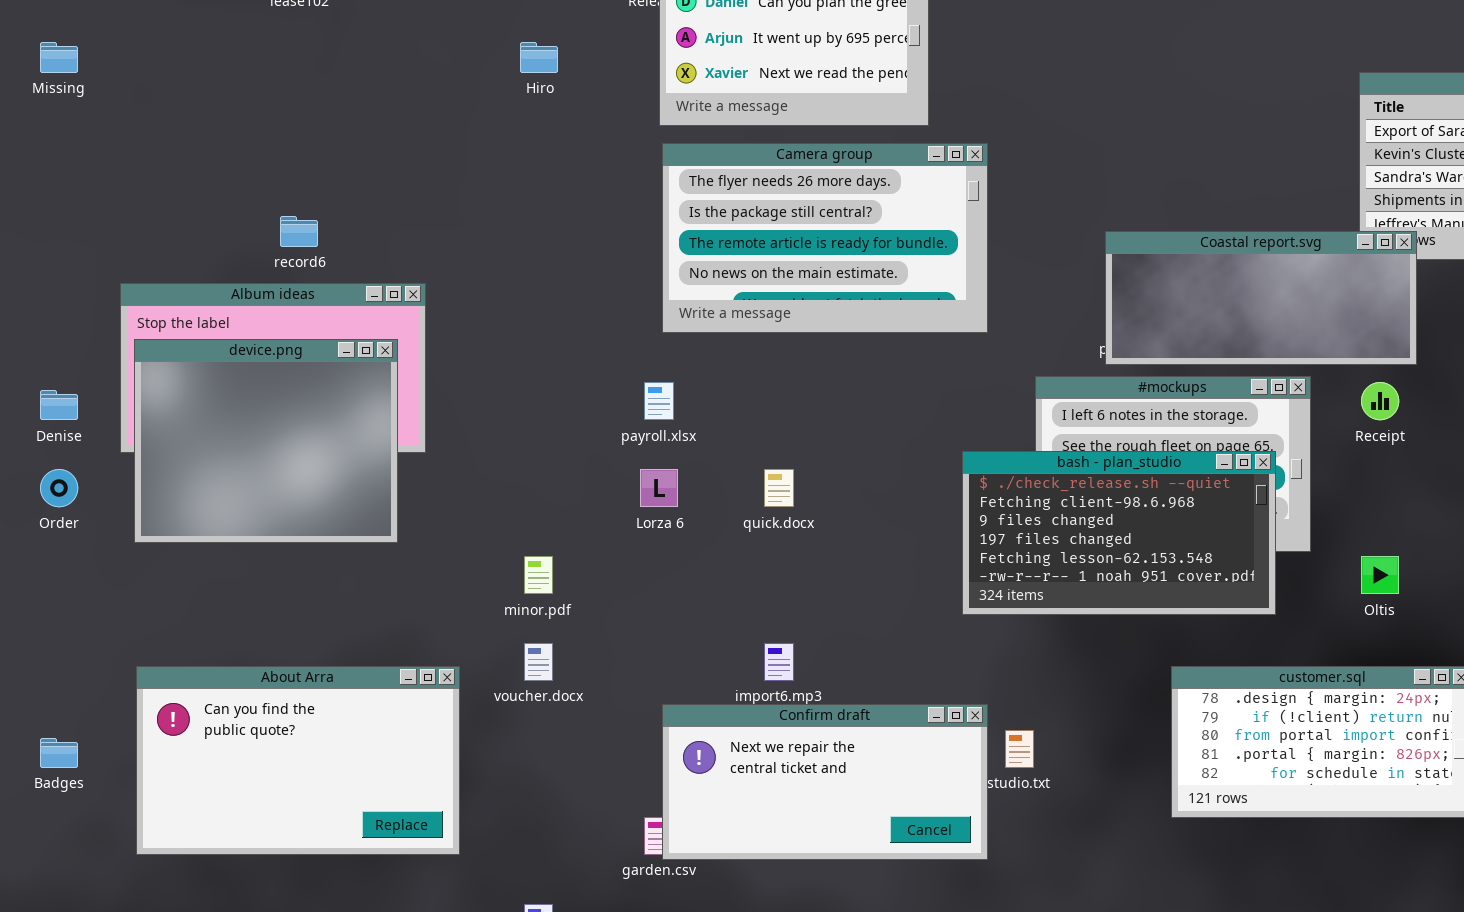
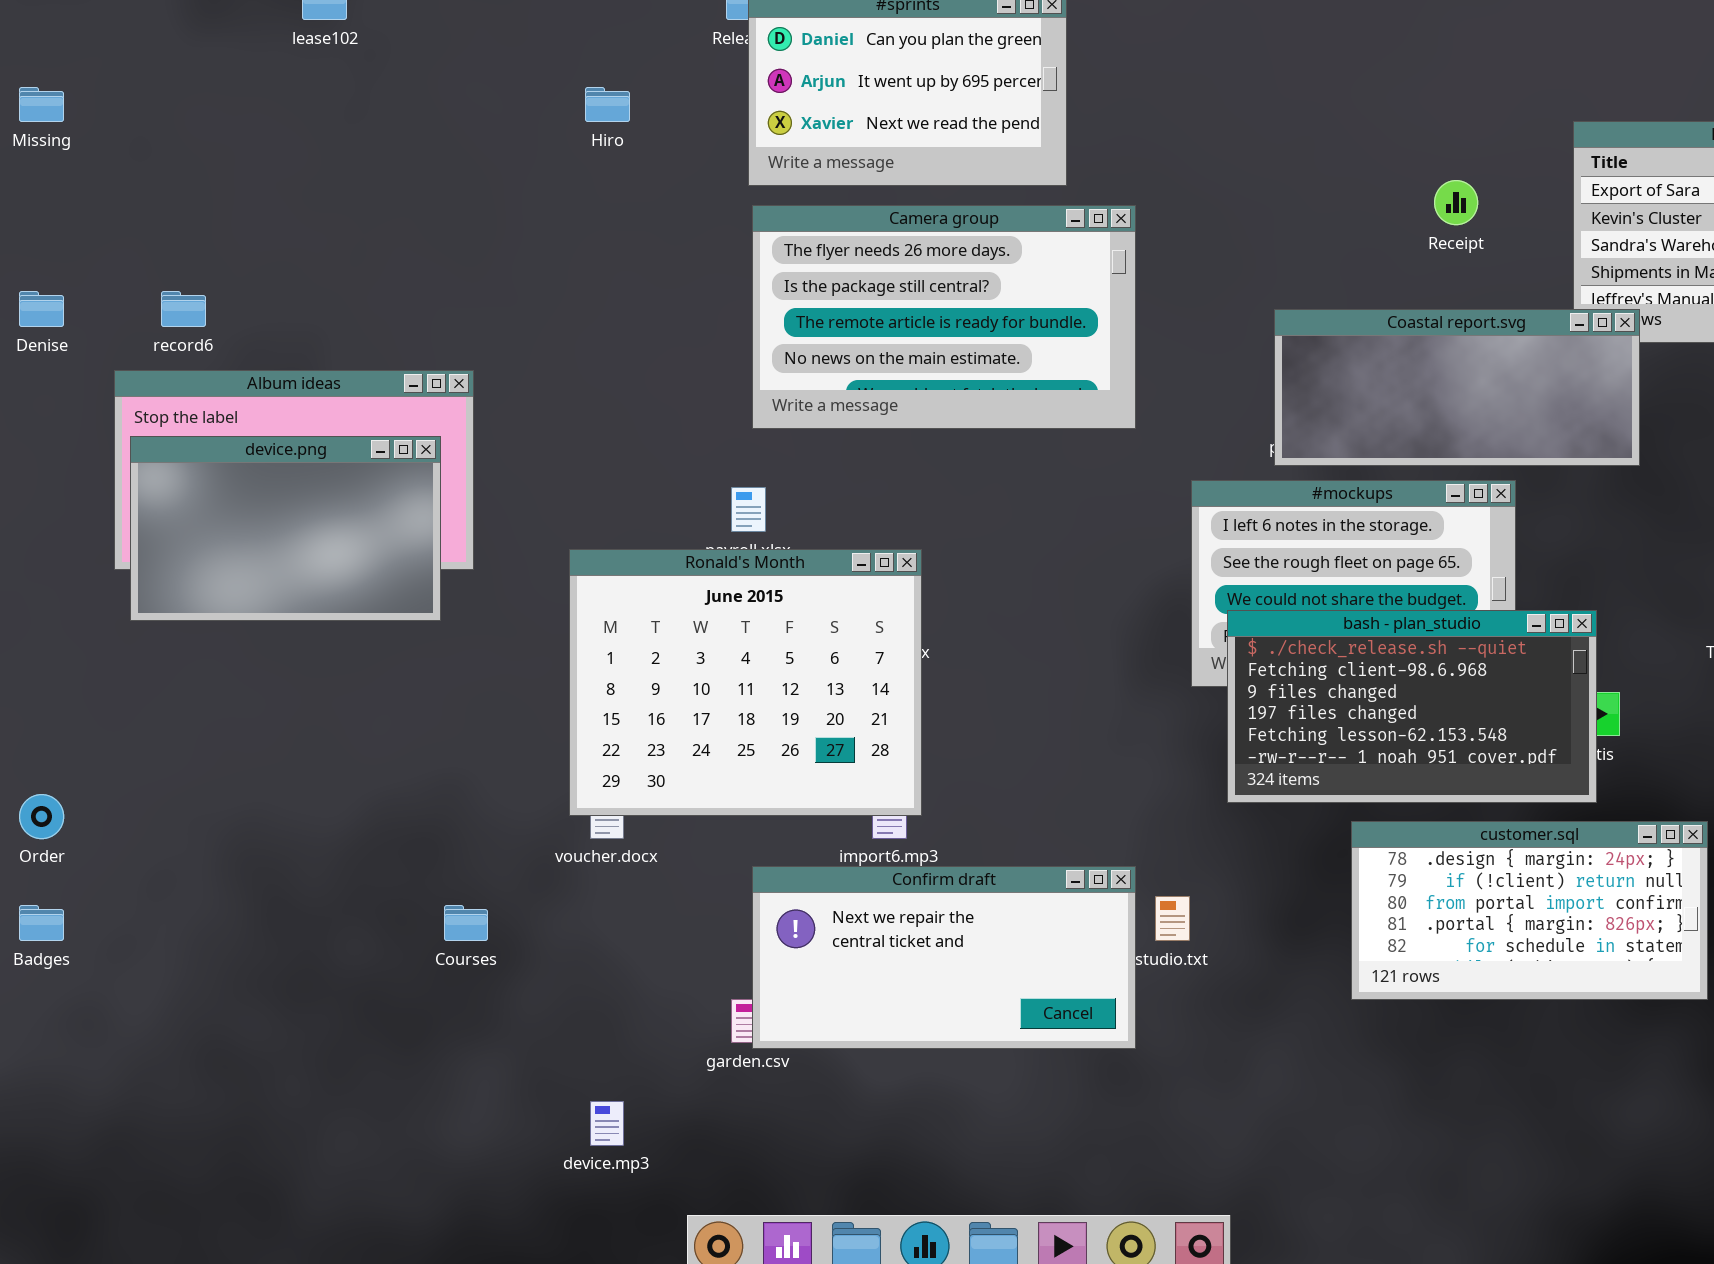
record6: [280,216,318,247] -> [161,291,206,327], moved
device.png: [134,339,398,543] -> [130,436,441,621], resized
Receipt: [1361,382,1399,420] -> [1434,180,1478,225], moved
Denise: [40,390,78,420] -> [19,291,64,327], moved
Ronald's Month: none -> [569,549,922,816], opened
bash - plan_studio: [962,451,1276,615] -> [1227,610,1597,803], moved
Order: [40,469,78,507] -> [19,794,64,839], moved
About Arra: [136,666,460,855] -> none, closed

